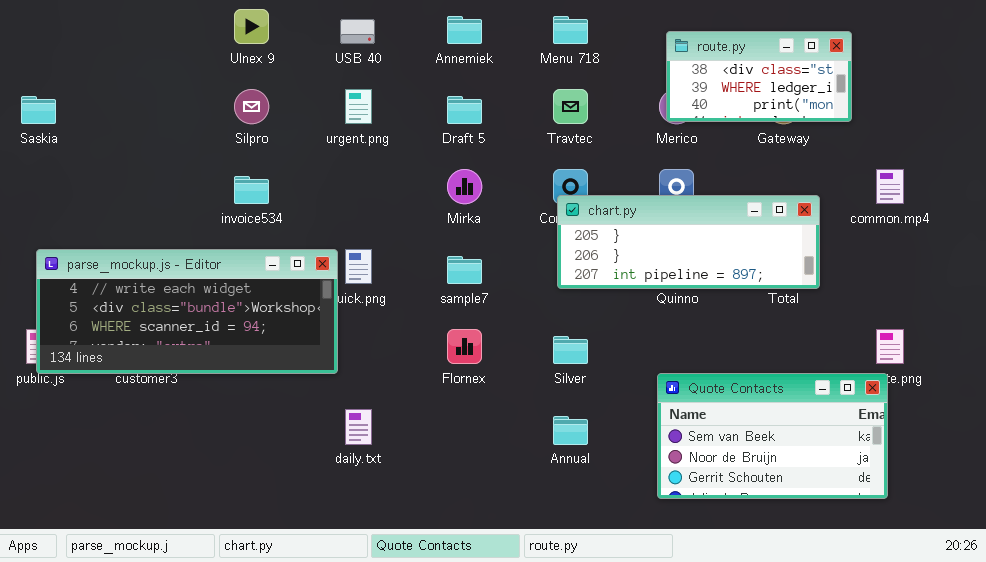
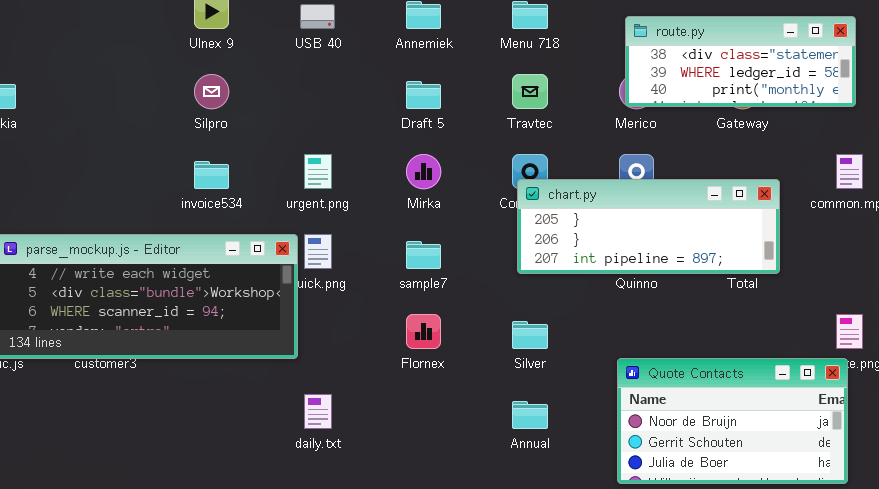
route.py: [666,31,852,122] -> [625,16,856,107], resized
urgent.png: [345,89,372,124] -> [304,154,332,189], moved
Quote Contacts: [657,373,888,499] -> [617,358,848,484], scrolled down 1 row

